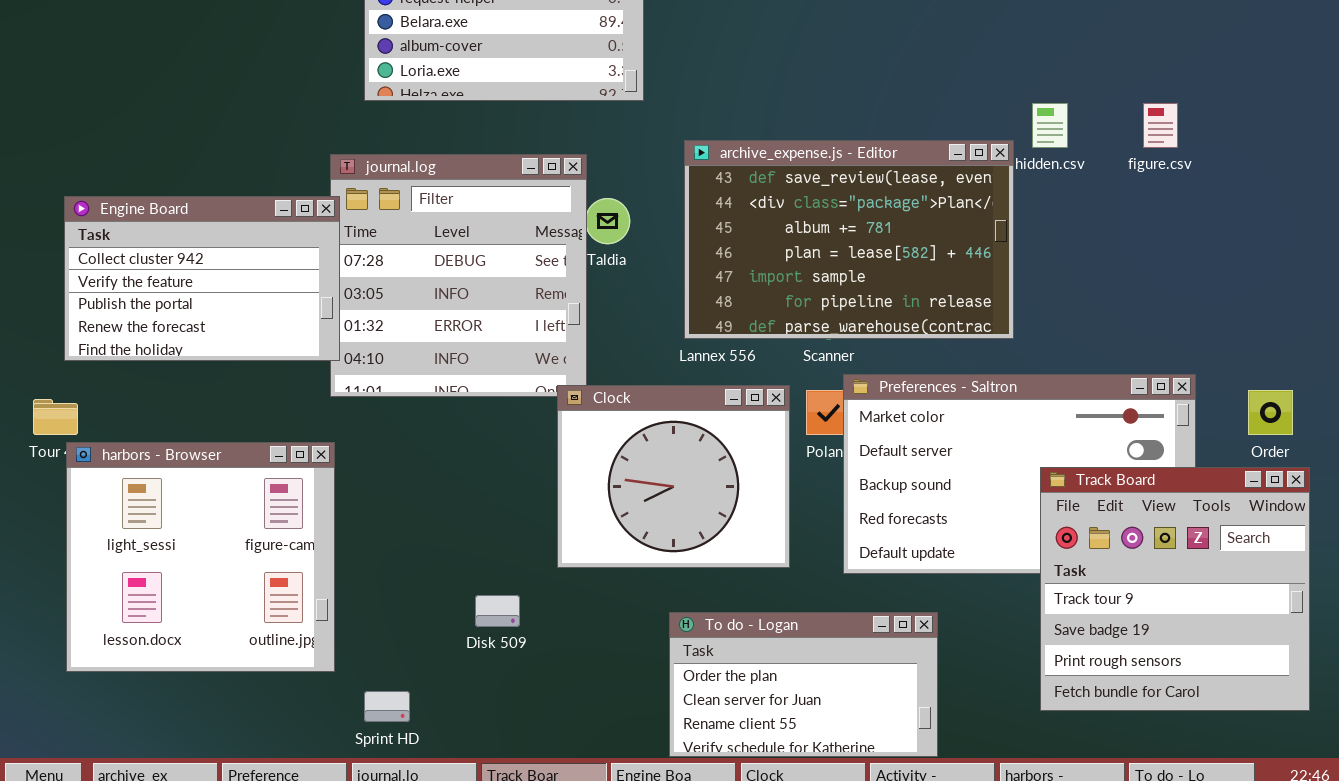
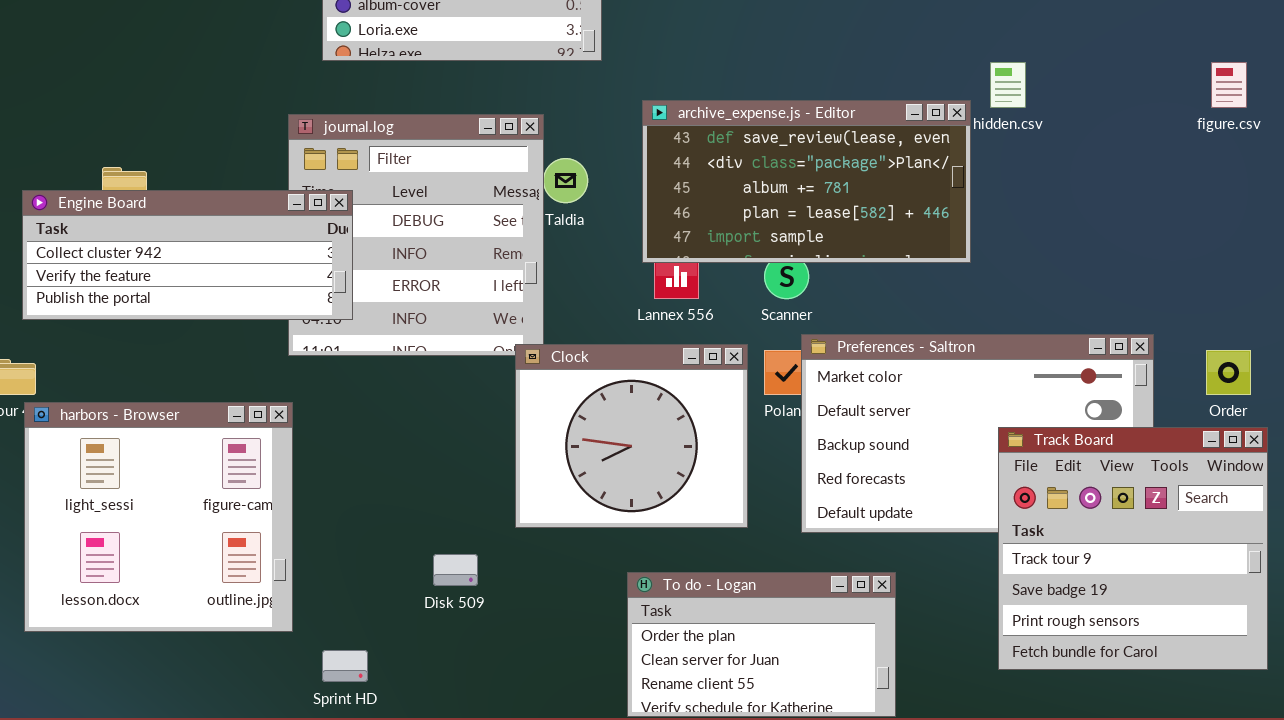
figure.csv: [1143,103,1178,148] -> [1211,62,1247,108], moved
archive_expense.js - Editor: [684,140,1014,339] -> [642,100,971,263], resized
Engine Board: [64,196,340,361] -> [22,190,353,320], resized

